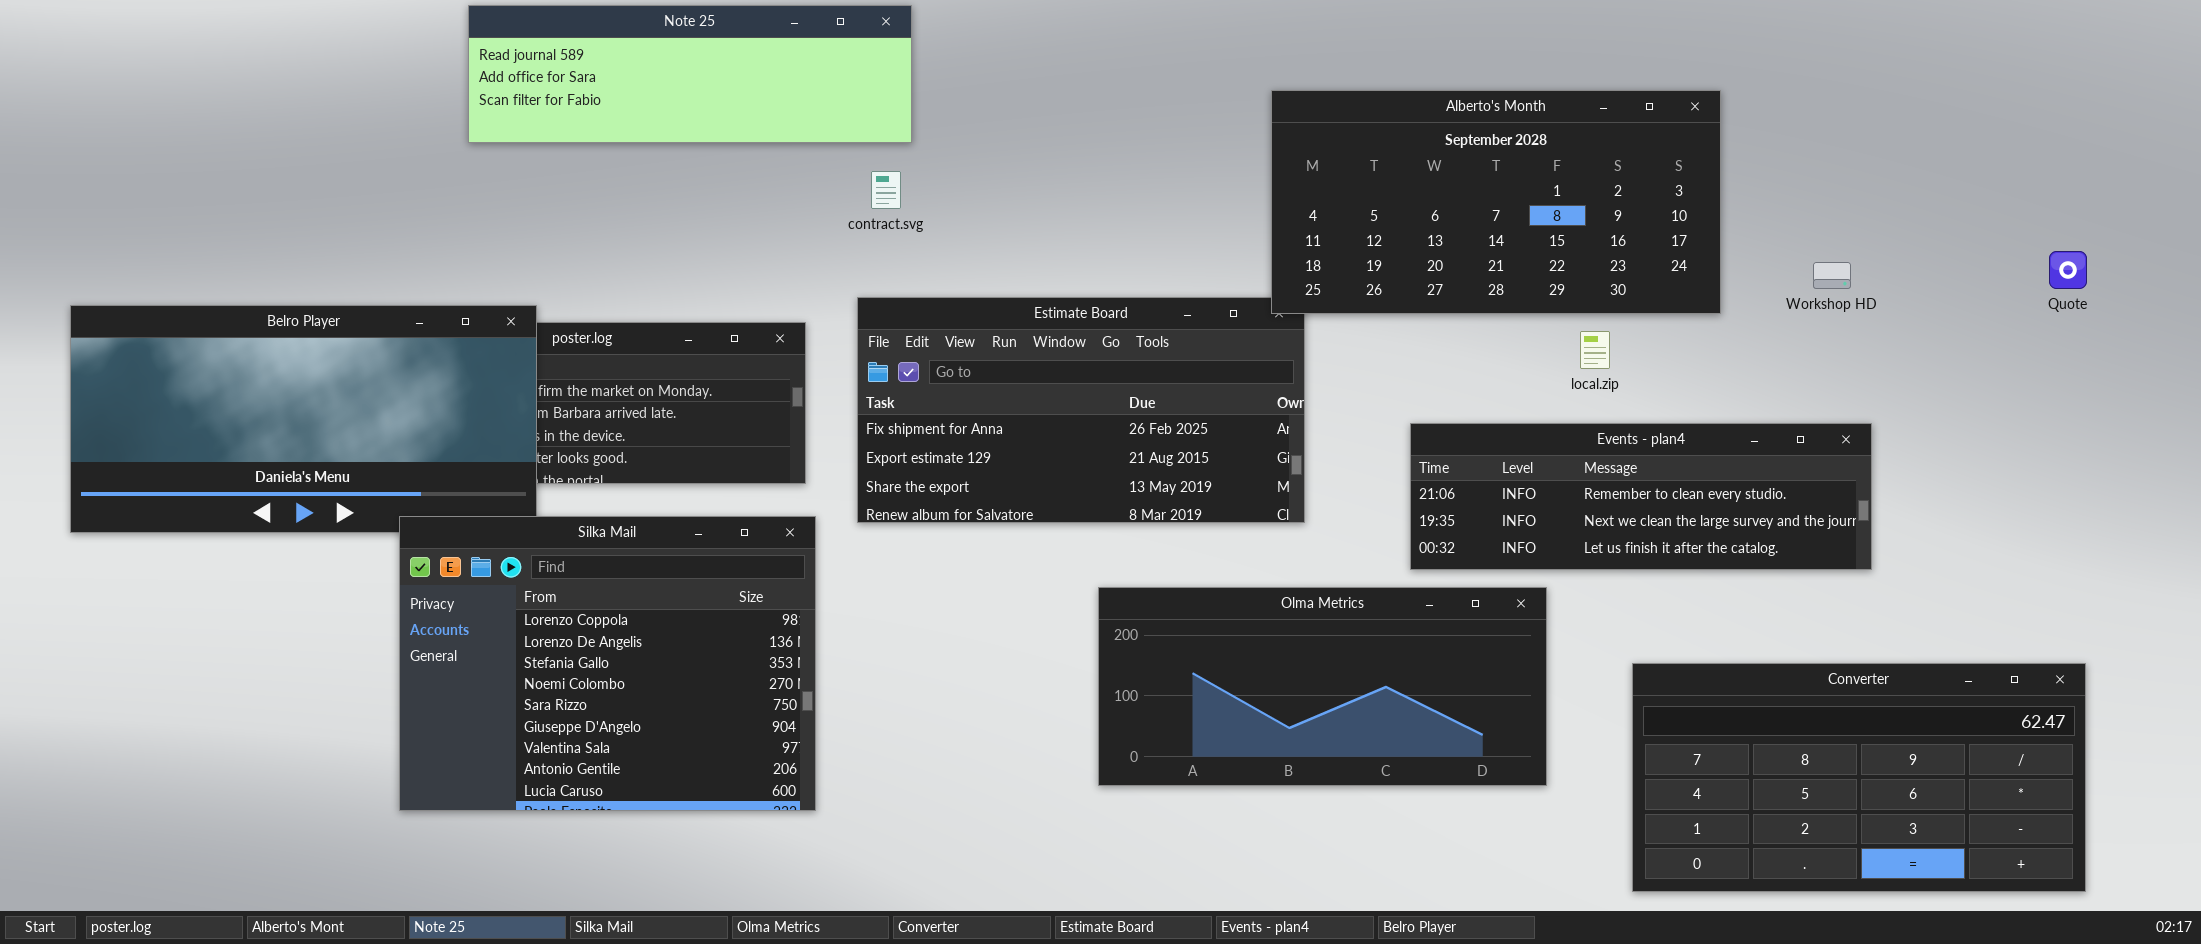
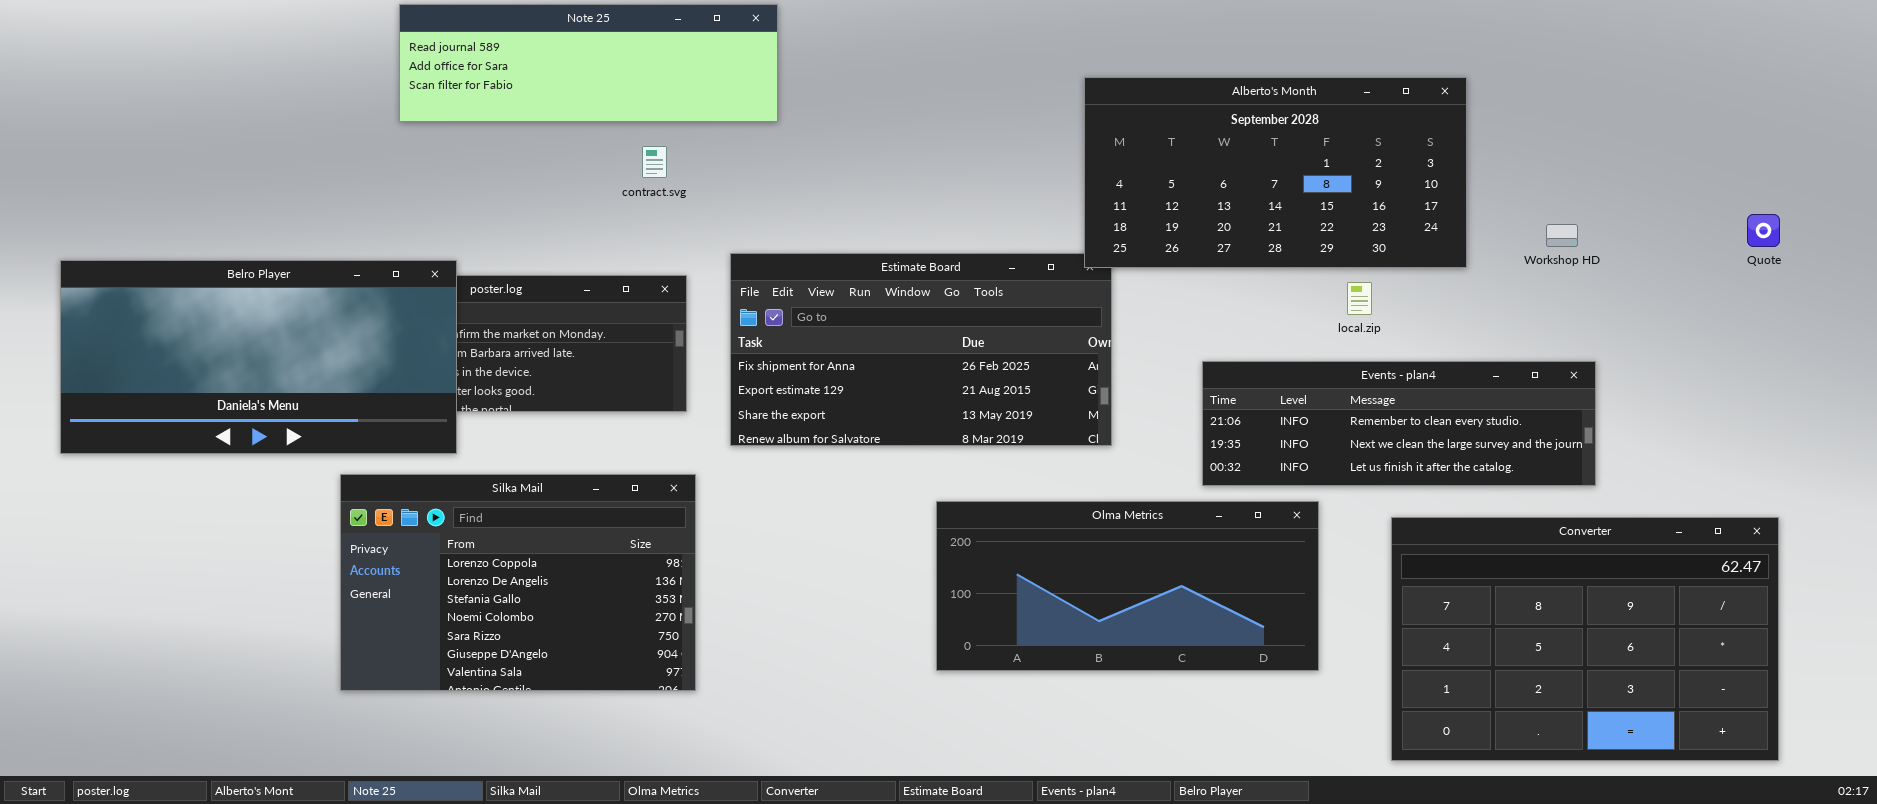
contract.svg: [871,171,901,209] -> [642,146,667,178], moved
Silka Mail: [399,516,816,811] -> [340,474,696,691], resized
Converter: [1632,663,2086,892] -> [1391,517,1779,761], resized

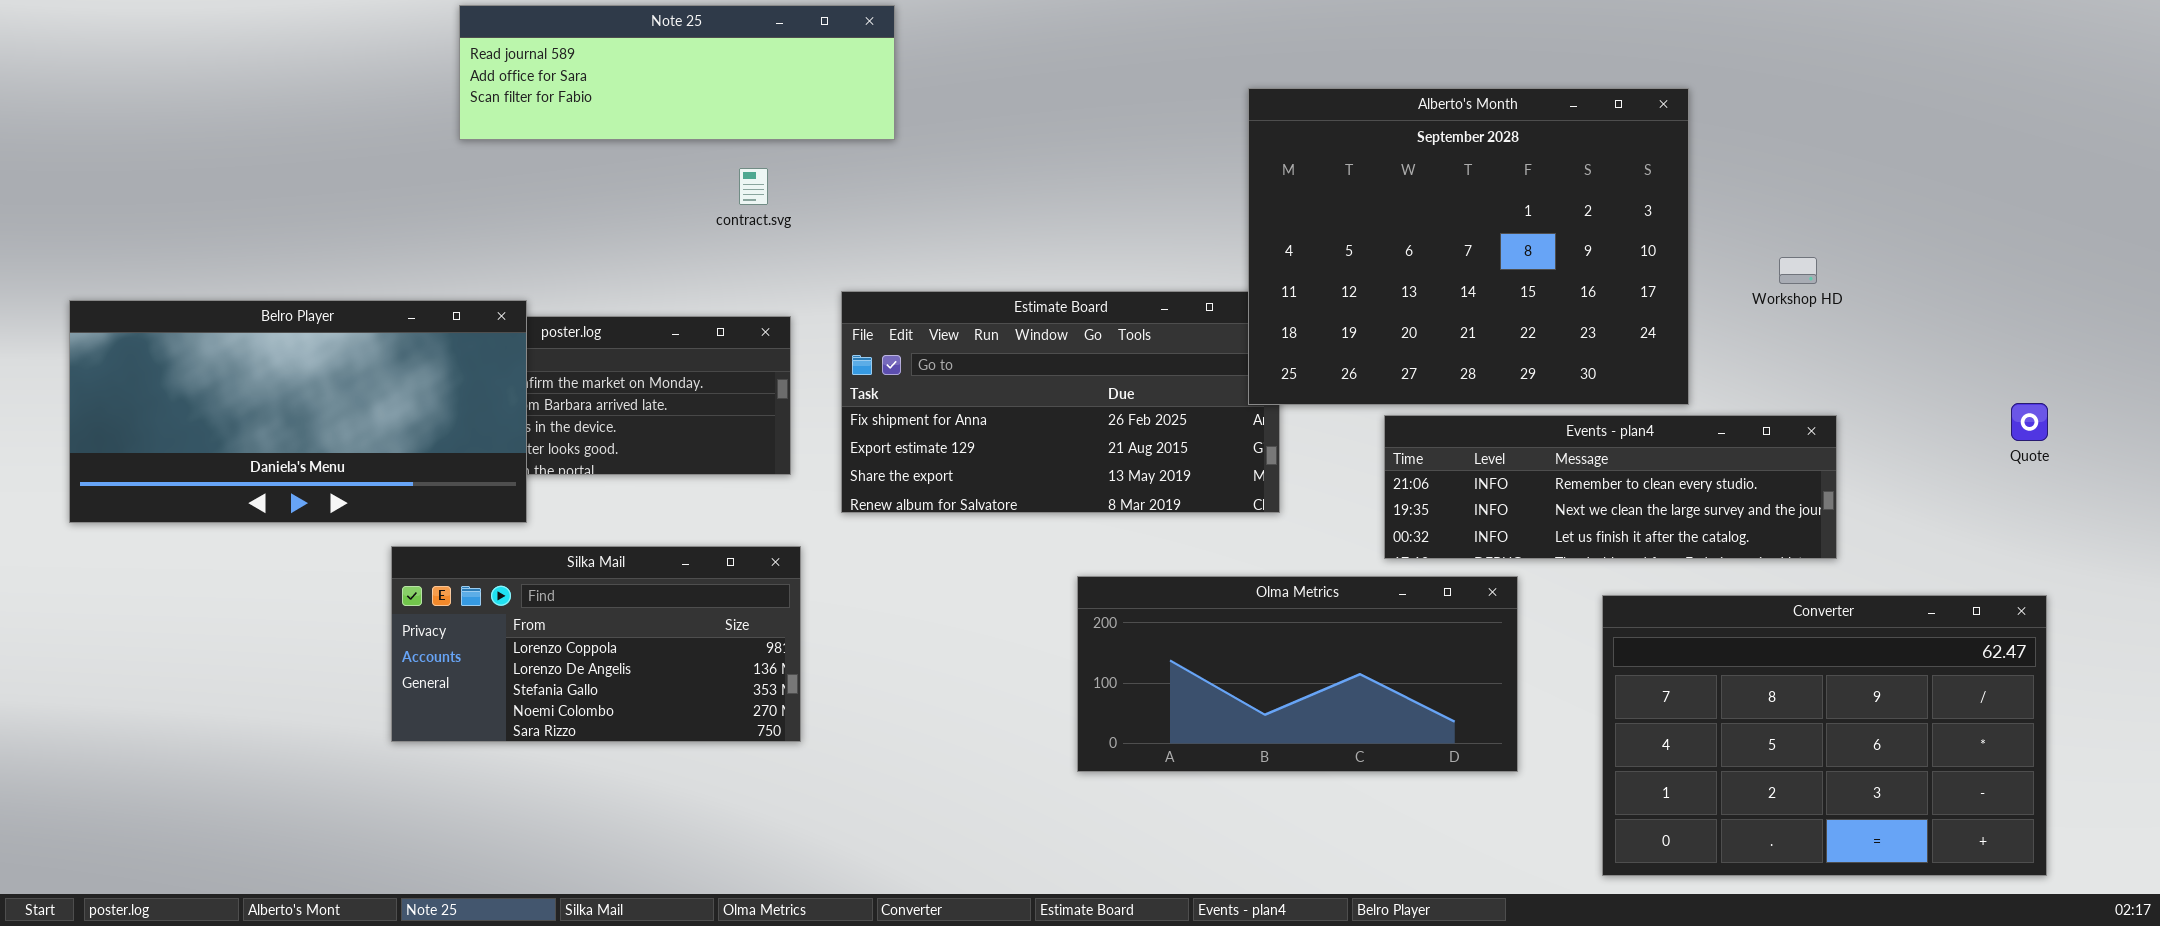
Alberto's Month: [1084,77,1467,268] -> [1248,88,1689,405], resized
Quote: [1747,214,1780,247] -> [2011,403,2048,441], moved
Silka Mail: [340,474,696,691] -> [391,546,801,742], resized

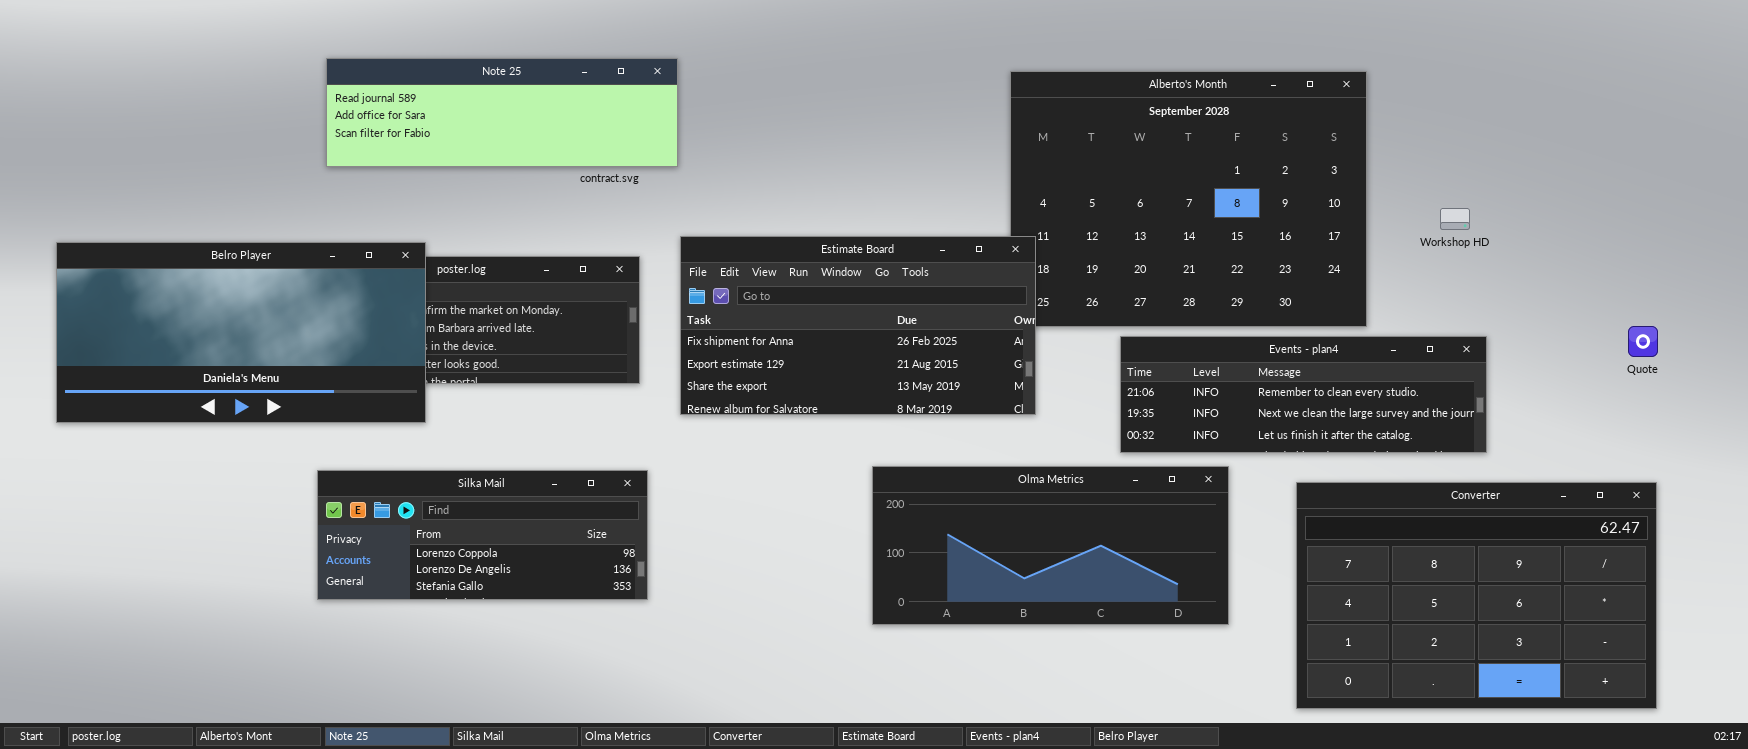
Note 25: [459,5,895,140] -> [326,58,678,167], moved
Estimate Board: [841,291,1280,513] -> [680,236,1036,415], raised
Silka Mail: [391,546,801,742] -> [317,470,648,600], resized

